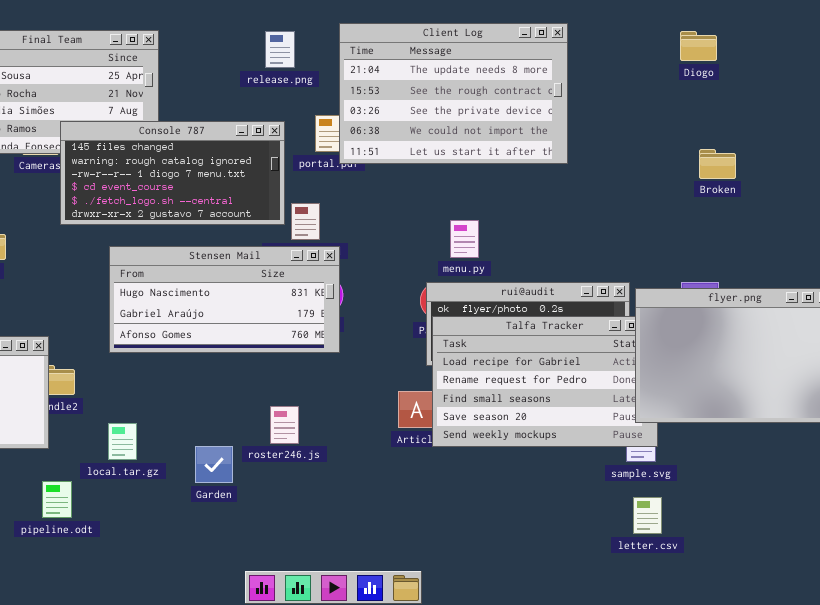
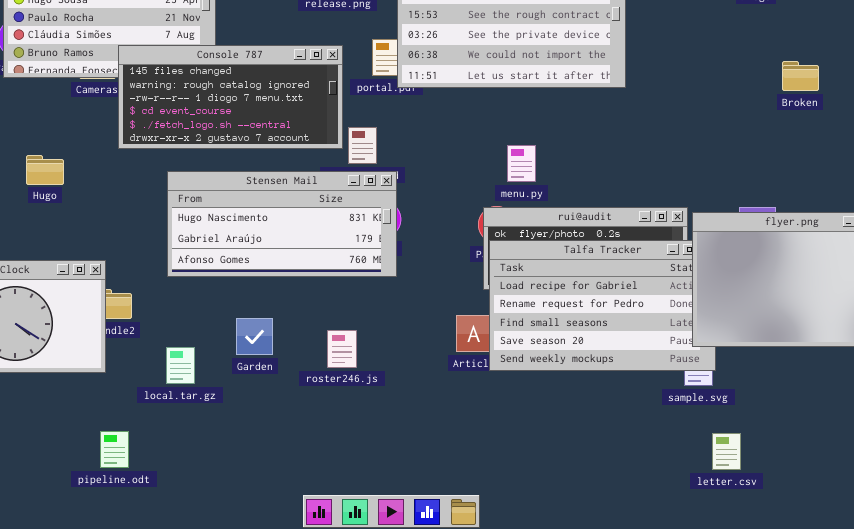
Broken: [699,149,736,179] -> [782,61,819,91], moved
Garden: [195,446,233,483] -> [236,318,273,355], moved
pipeline.odt: [42,481,72,518] -> [100,431,129,468], moved
letter.csv: [633,497,662,534] -> [712,433,741,470], moved

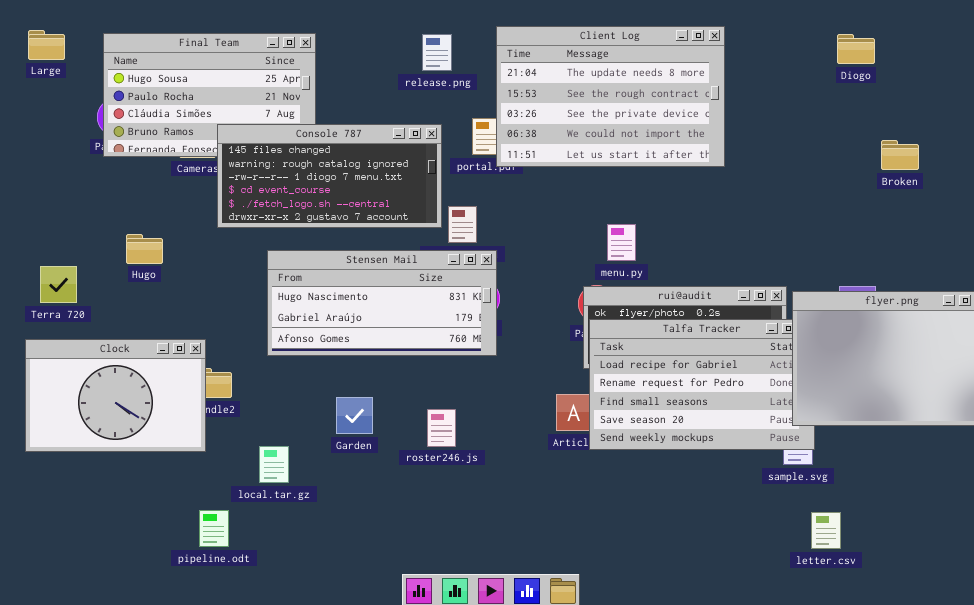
local.tar.gz: [166,347,195,384] -> [259,446,289,483], moved

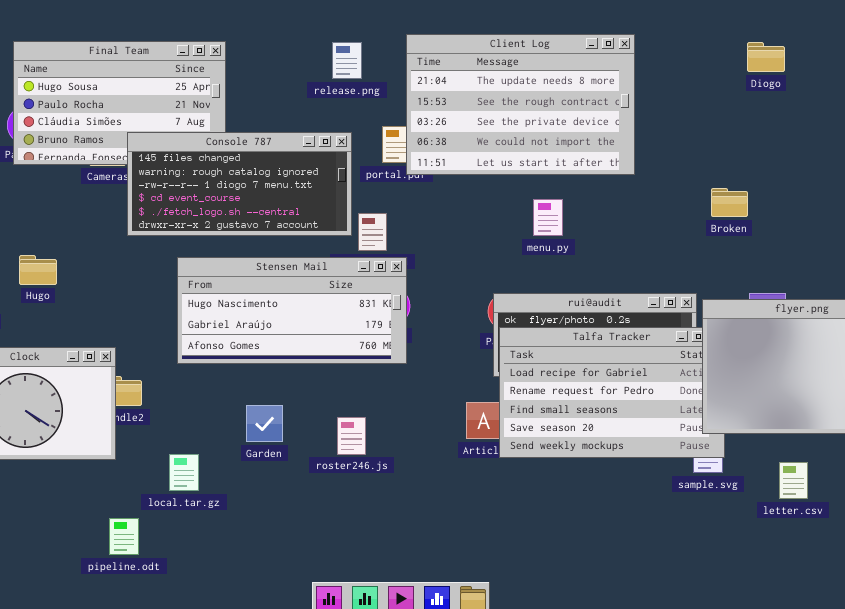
Broken: [881,140,919,170] -> [711,188,748,217], moved
menu.py: [607,224,636,261] -> [533,199,563,236], moved
Hugo: [126,234,163,264] -> [19,255,57,285], moved
letter.csv: [811,512,841,549] -> [779,462,808,499], moved

